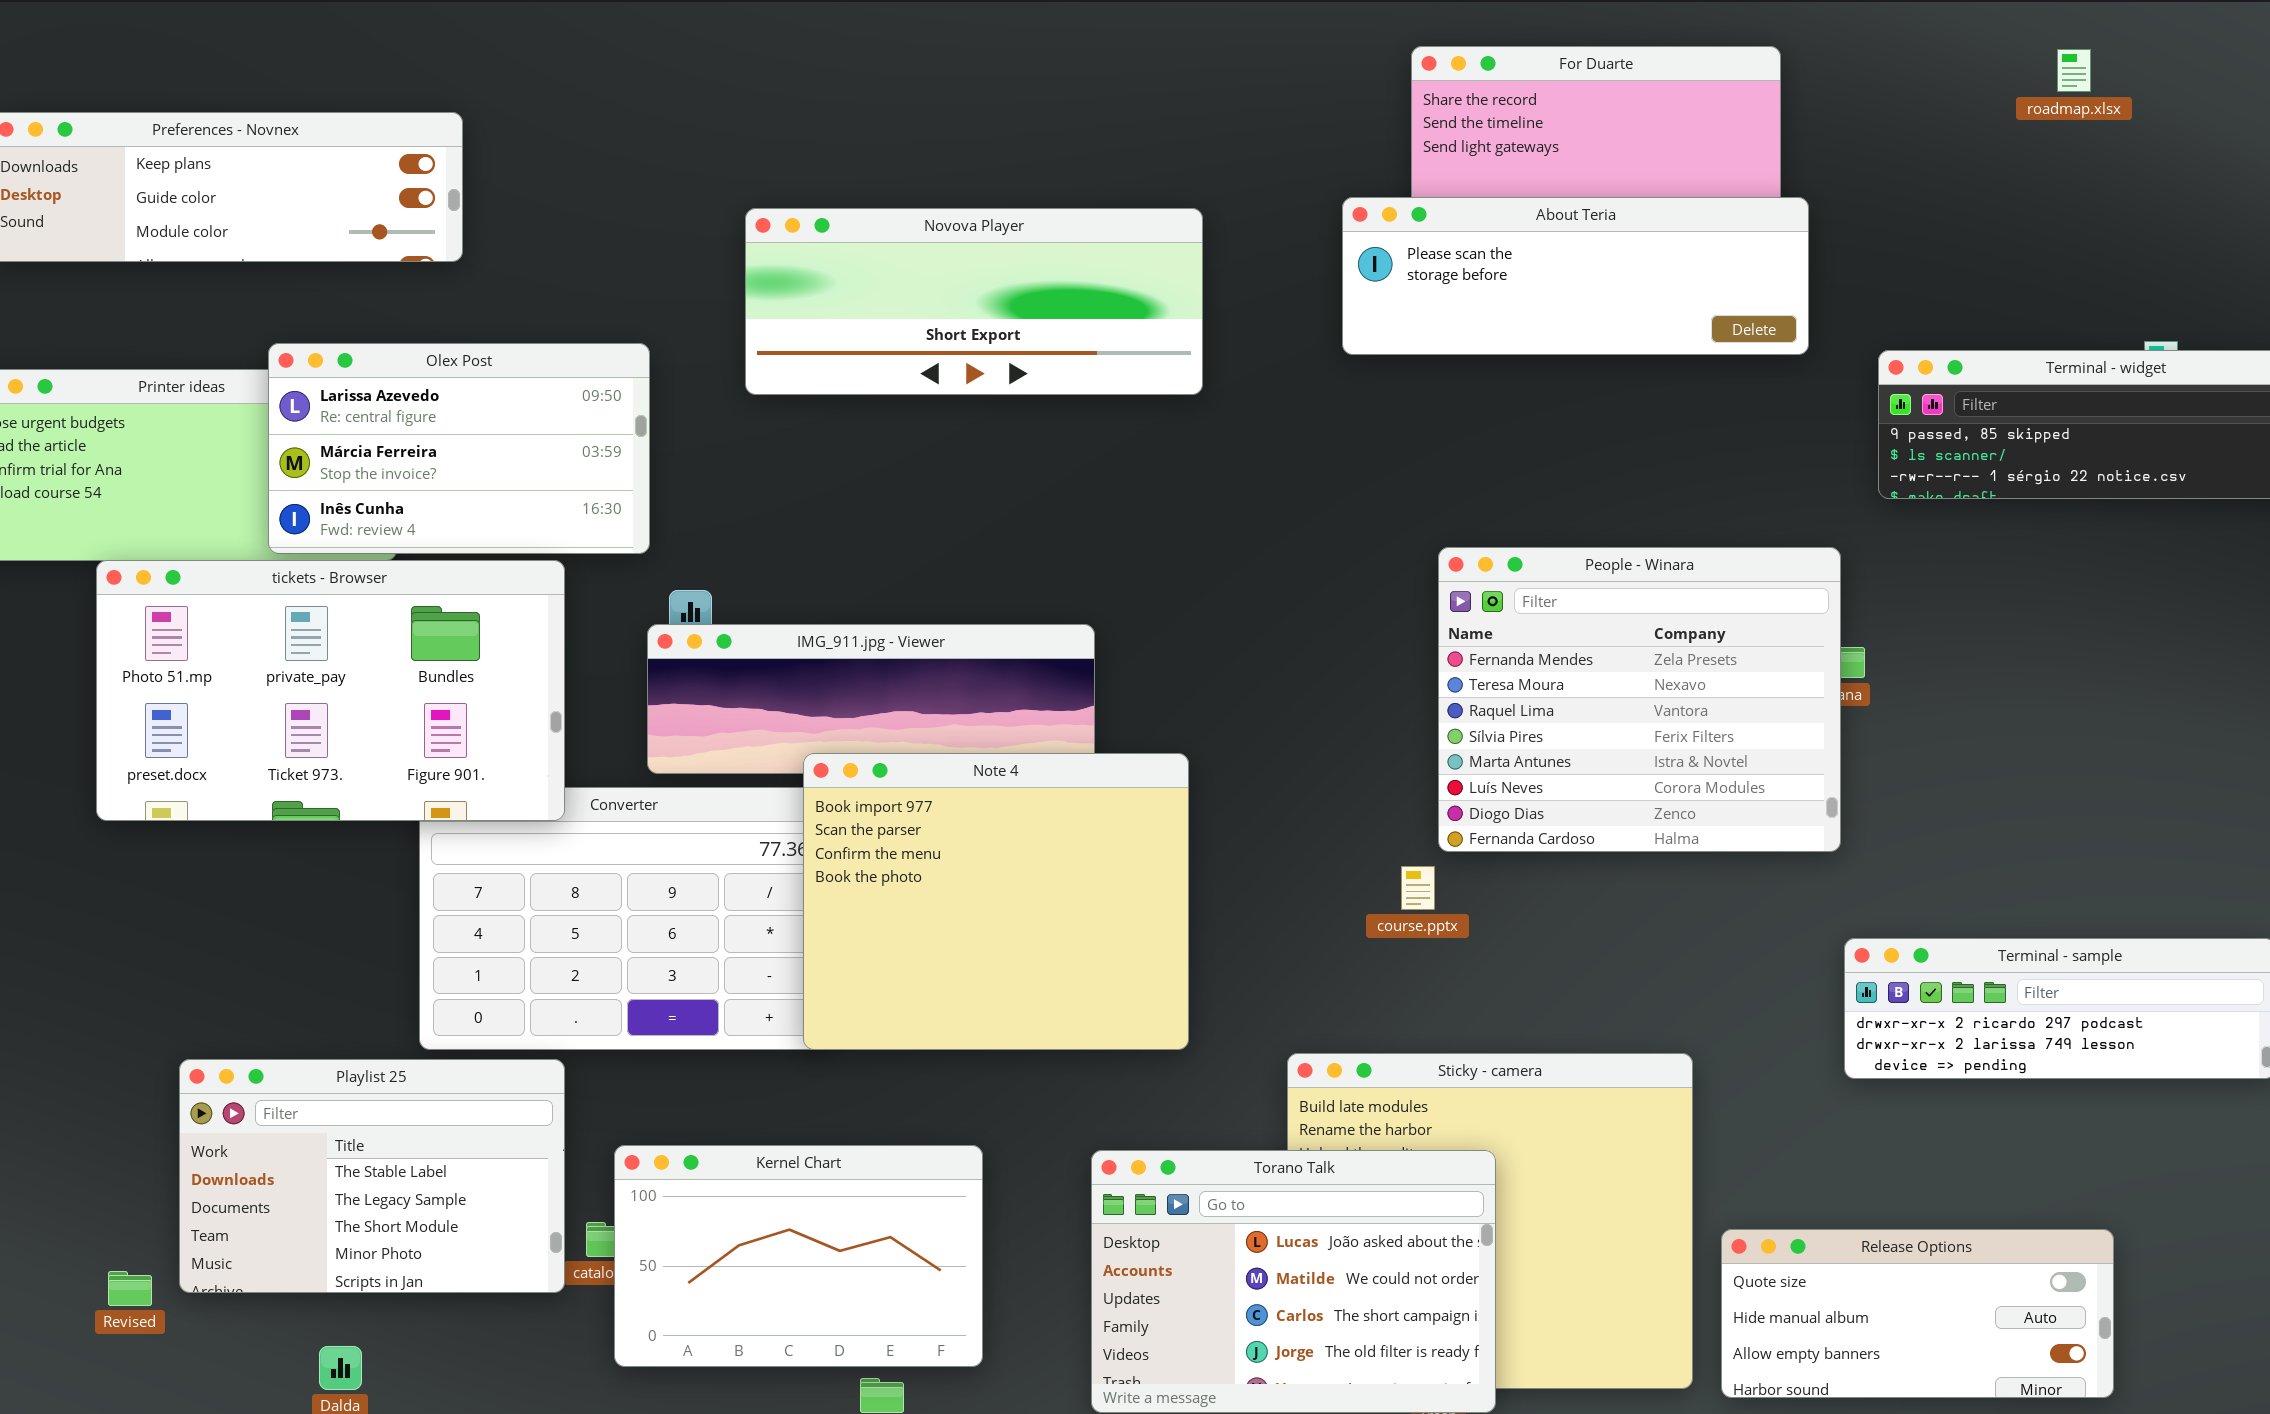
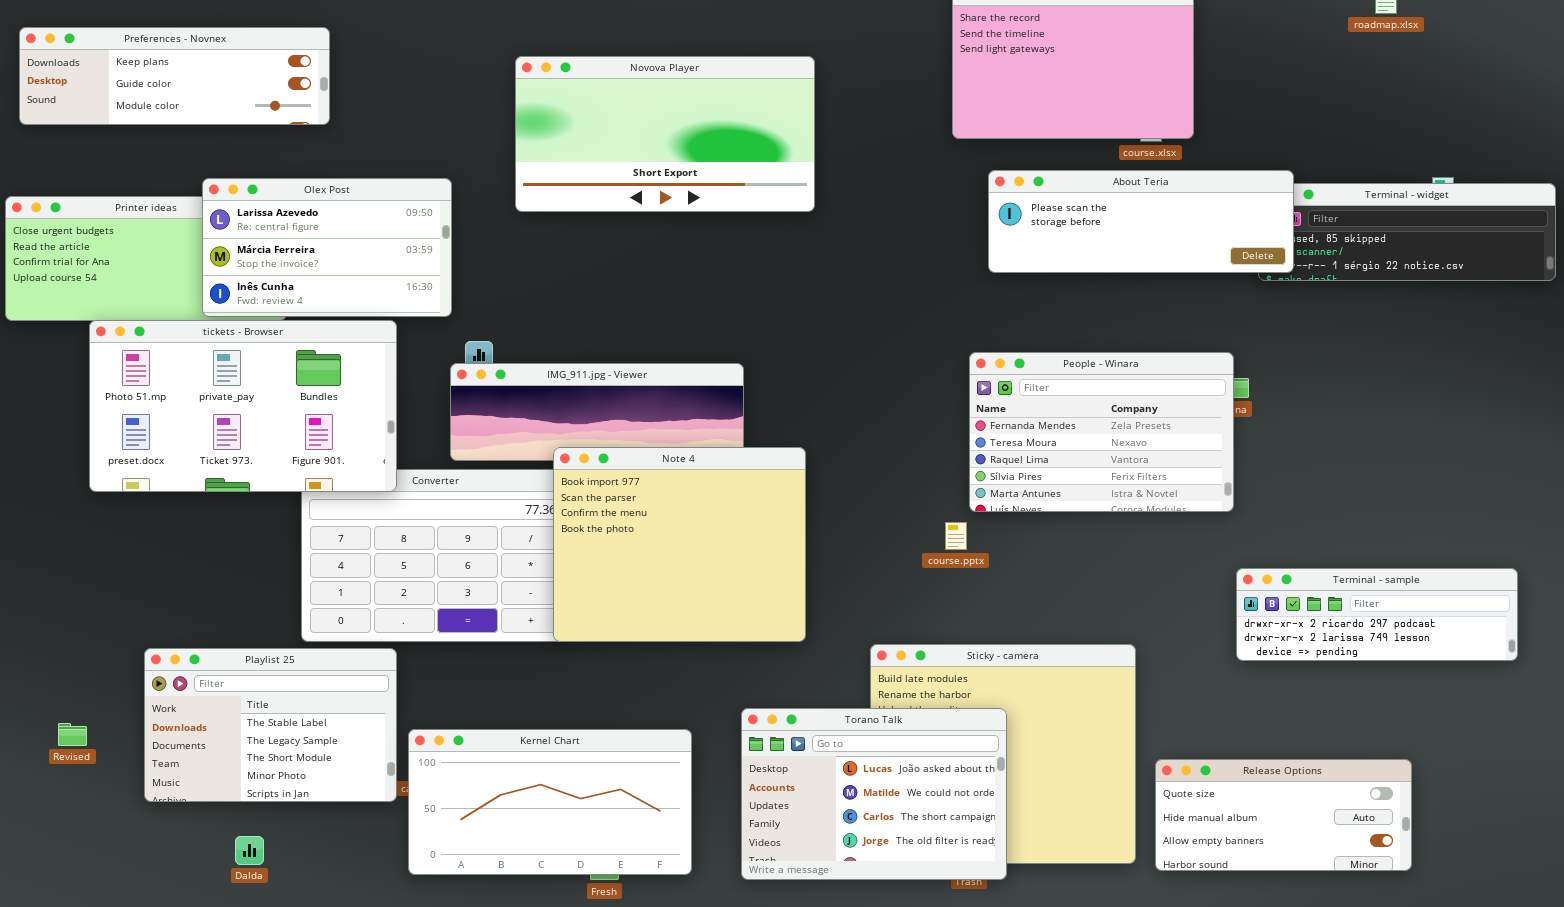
About Teria: [1342,197,1809,355] -> [988,170,1294,273], moved
Novova Player: [745,208,1203,395] -> [515,56,815,212], resized
People - Winara: [1438,547,1841,852] -> [969,352,1234,512], resized
Kernel Chart: [614,1145,983,1367] -> [408,729,692,875], moved, resized
Revised: [108,1271,152,1306] -> [58,723,87,746], moved

